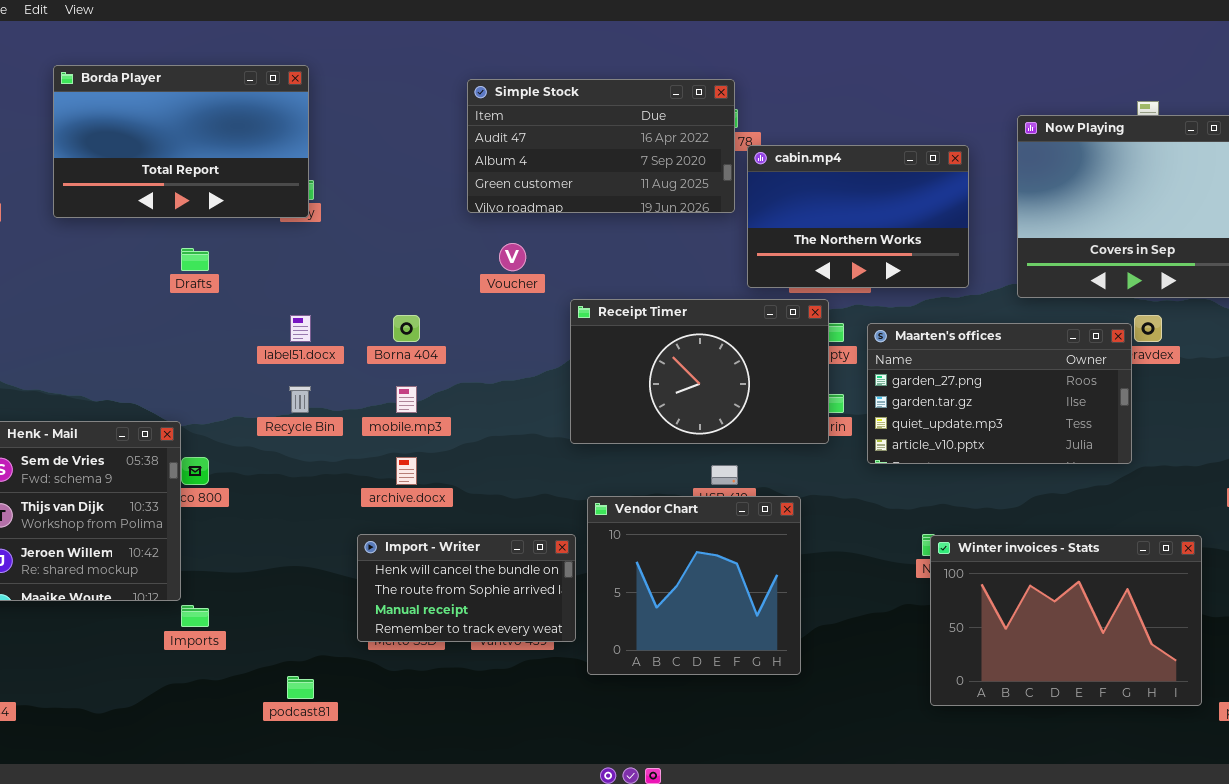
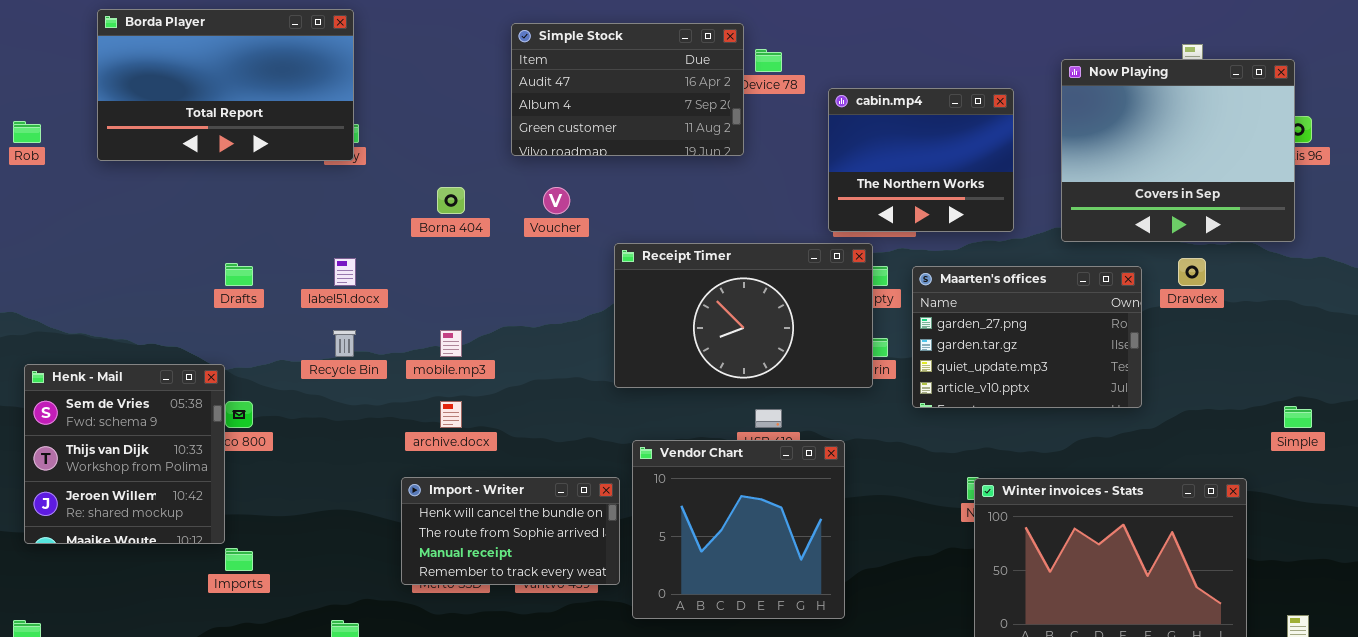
Simple Stock: [467,79,735,213] -> [511,23,744,156], resized
cabin.mp4: [747,145,969,288] -> [828,88,1014,232], resized
Drafts: [181,248,209,271] -> [225,263,253,286], moved
Borna 404: [393,315,420,342] -> [437,187,465,214], moved
Maarten's offices: [867,323,1132,464] -> [912,266,1142,408], resized

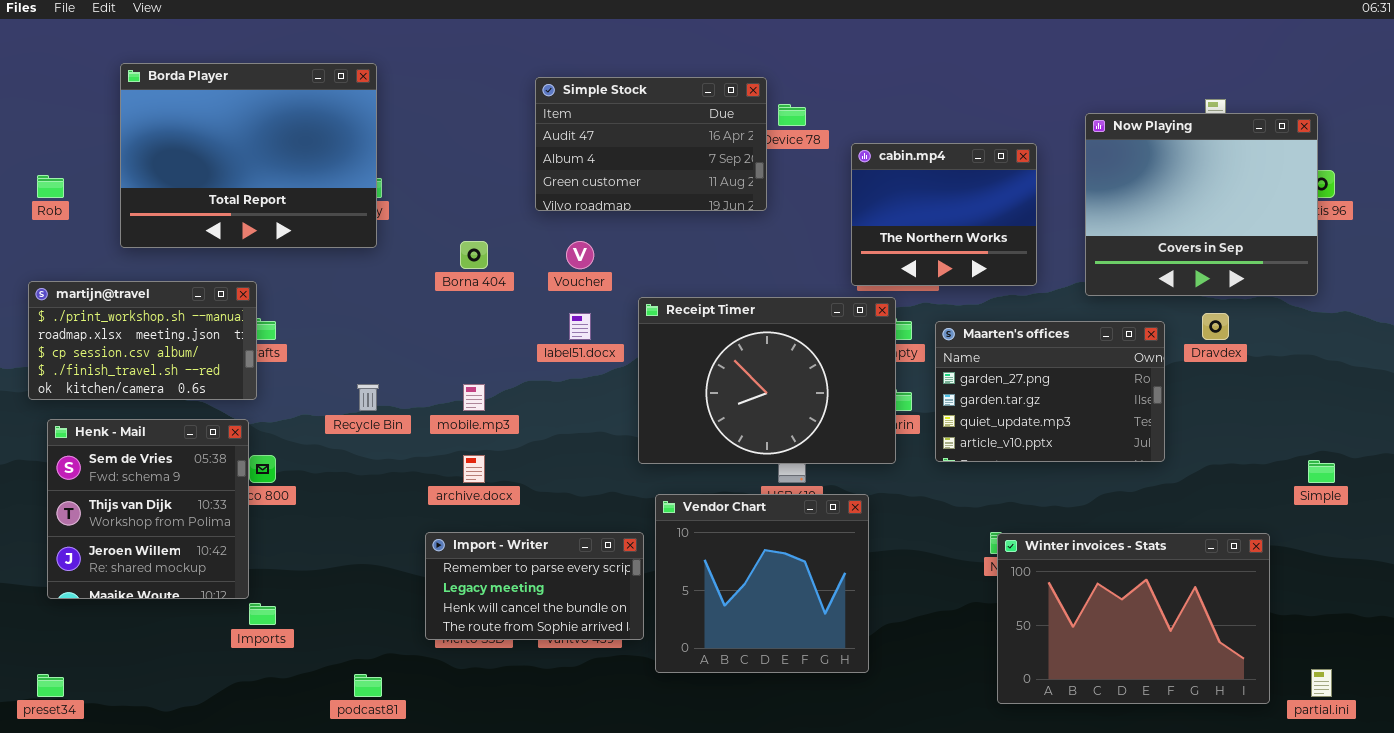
Borda Player: [97,9,354,161] -> [120,63,377,248], resized
martijn@travel: none -> [28,281,257,400], opened
Receipt Timer: [614,243,873,388] -> [638,297,896,464], resized
label51.docx: [334,258,356,286] -> [569,313,591,340], moved
Import - Writer: [401,477,620,585] -> [425,532,644,640], scrolled up 2 rows

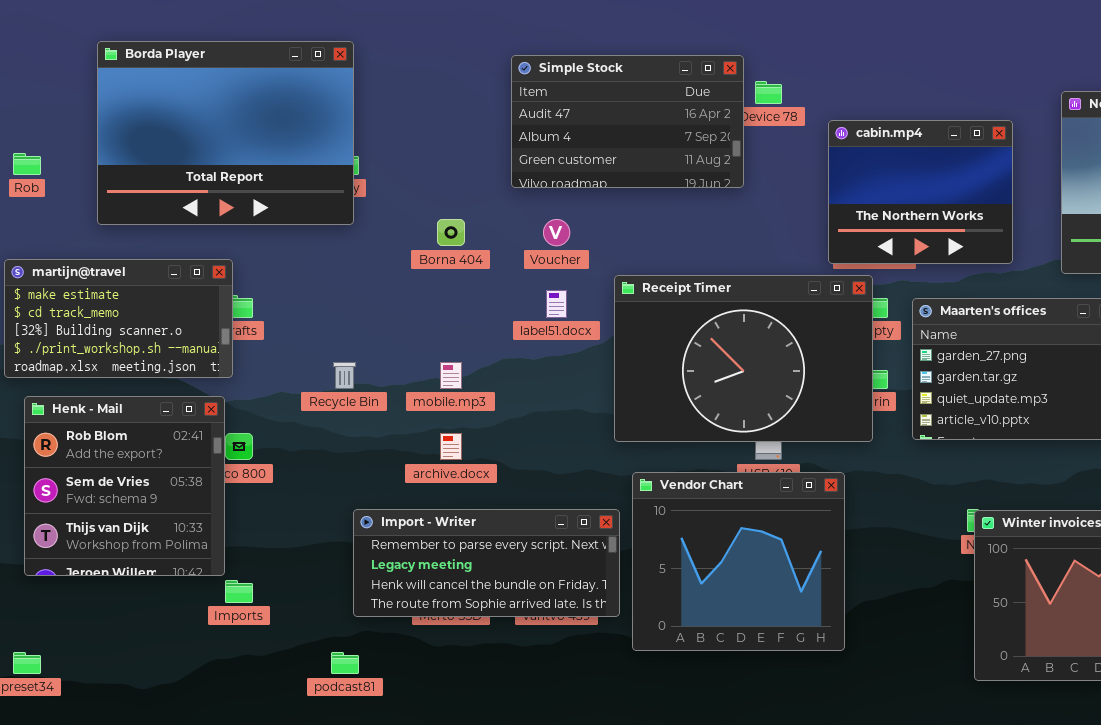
martijn@travel: [28,281,257,400] -> [4,259,233,378], scrolled up 3 rows
Henk - Mail: [47,419,249,599] -> [24,396,225,576], scrolled up 1 row
Import - Writer: [425,532,644,640] -> [353,509,620,617], resized

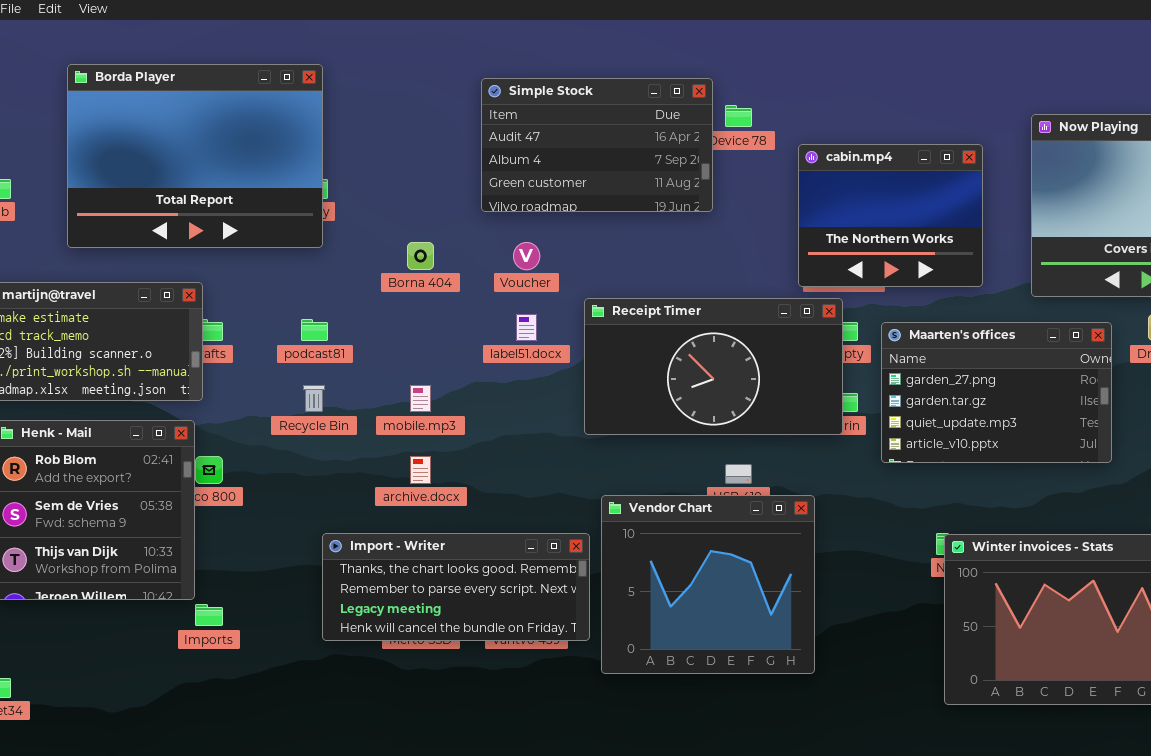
Receipt Timer: [614,275,873,442] -> [584,298,843,435], resized
Import - Writer: [353,509,620,617] -> [322,533,590,641], scrolled up 1 row
podcast81: [331,652,359,674] -> [301,319,328,341], moved

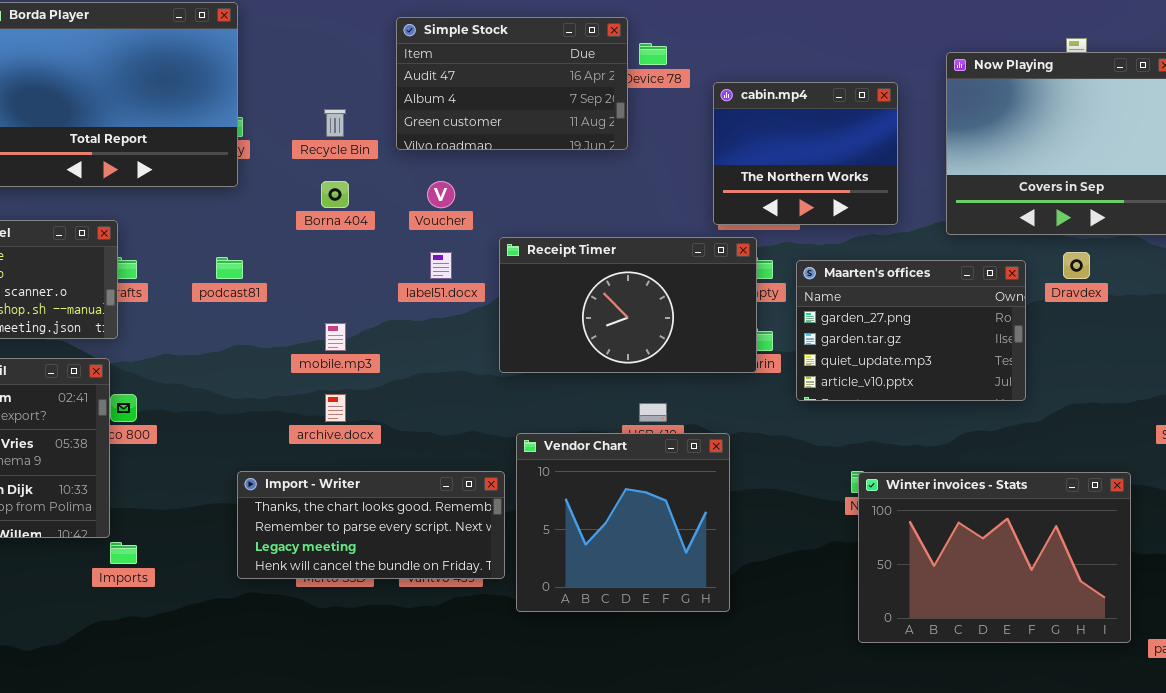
Recycle Bin: [303,385,325,412] -> [324,109,346,137], moved

